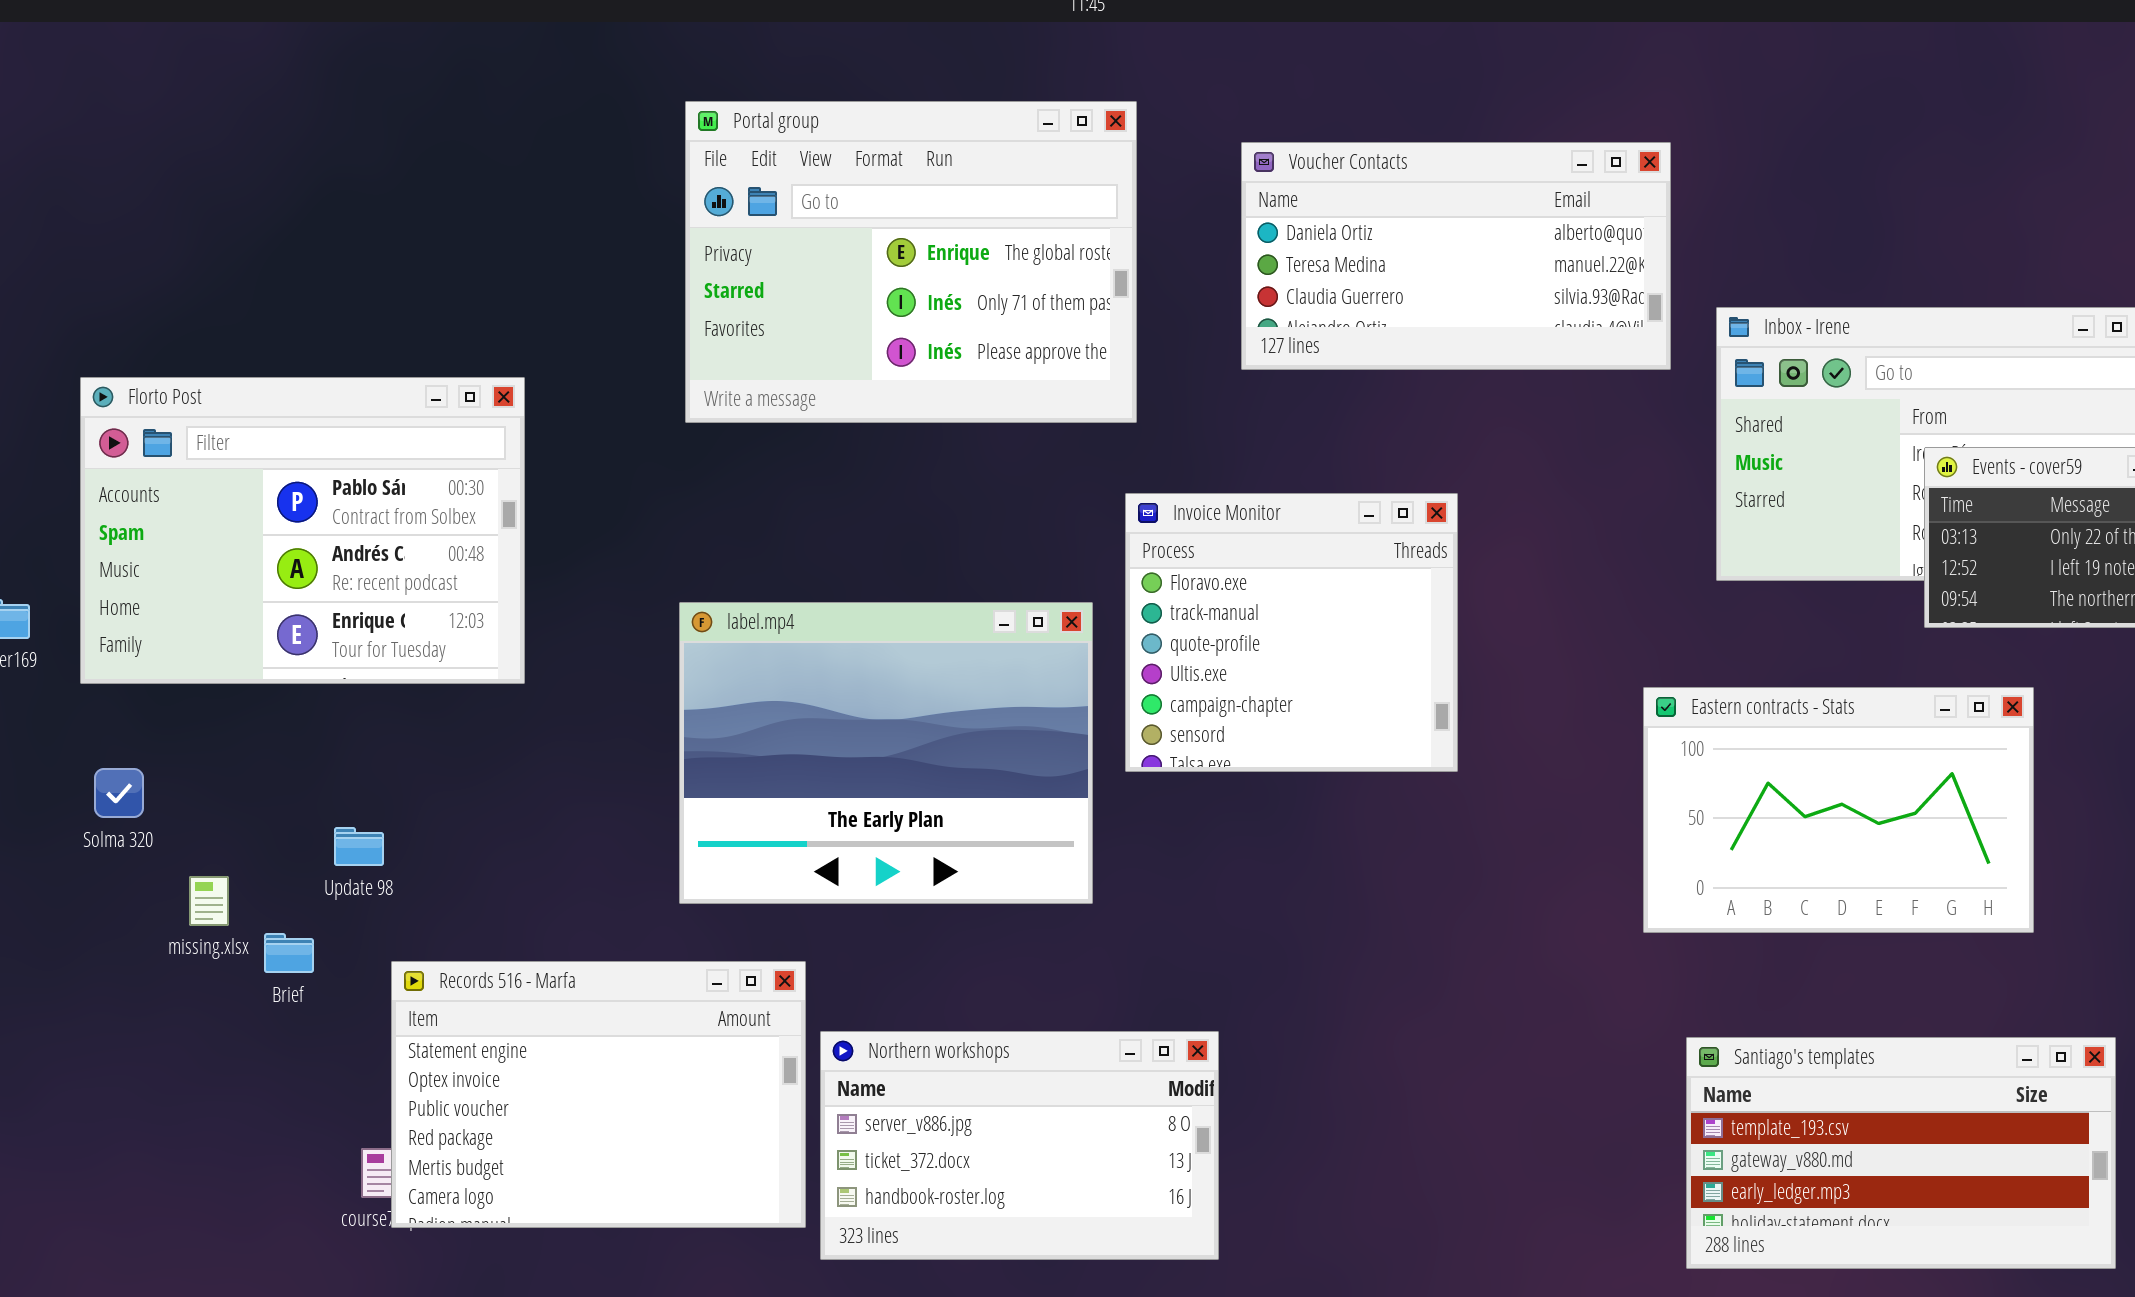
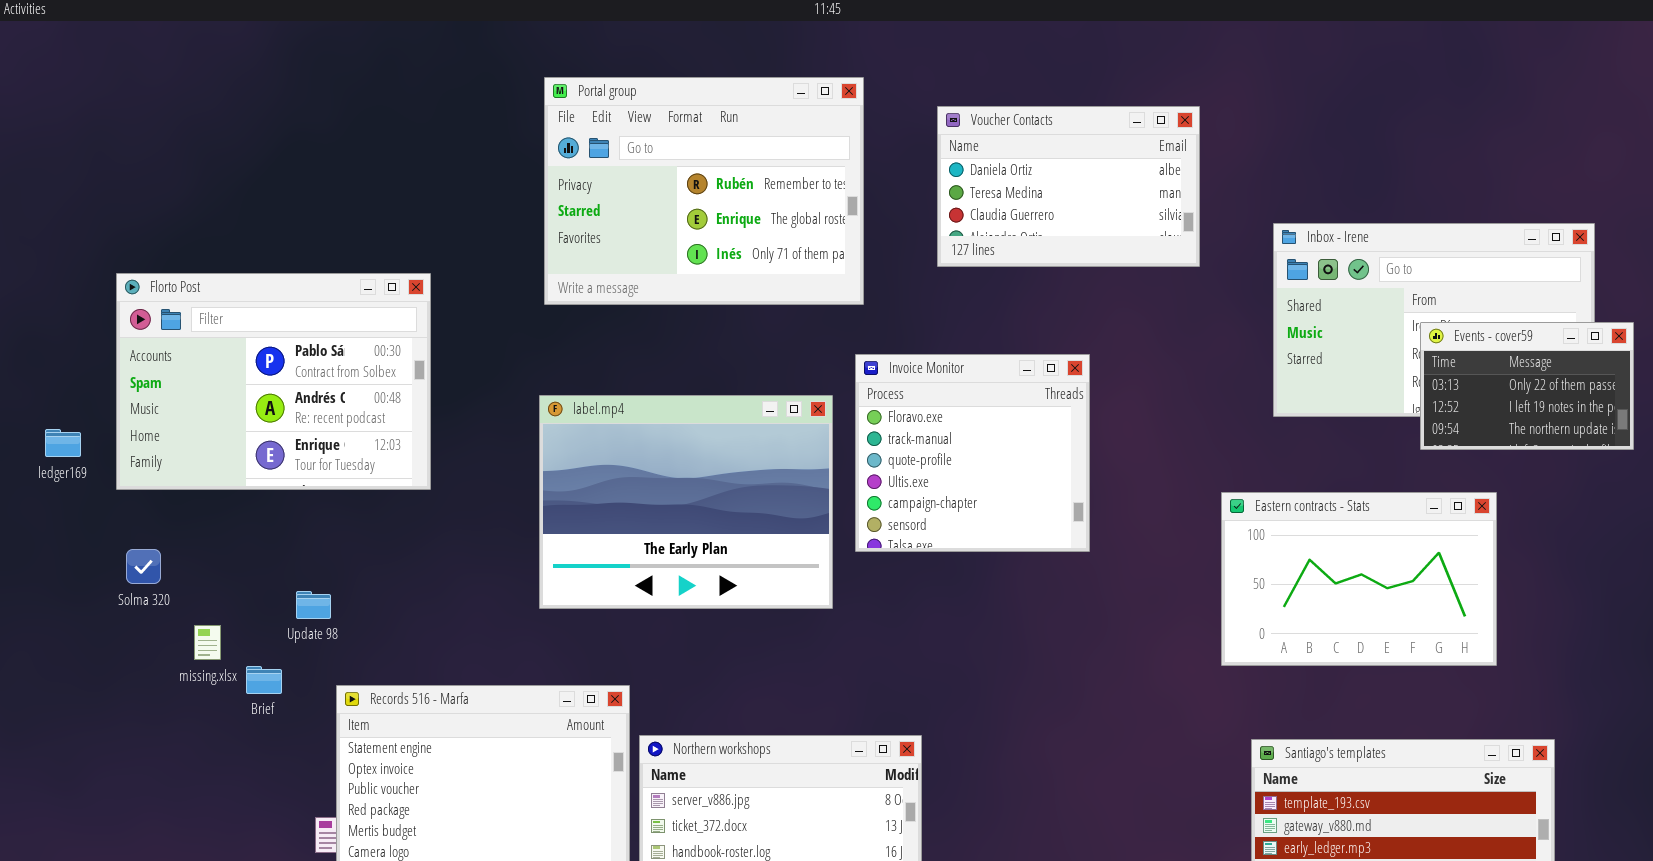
Portal group: [685,101,1137,423] -> [544,77,864,305], scrolled up 1 row
Voucher Contacts: [1241,142,1671,370] -> [937,106,1200,267], resized
label.mp4: [679,602,1093,904] -> [539,395,833,609], moved

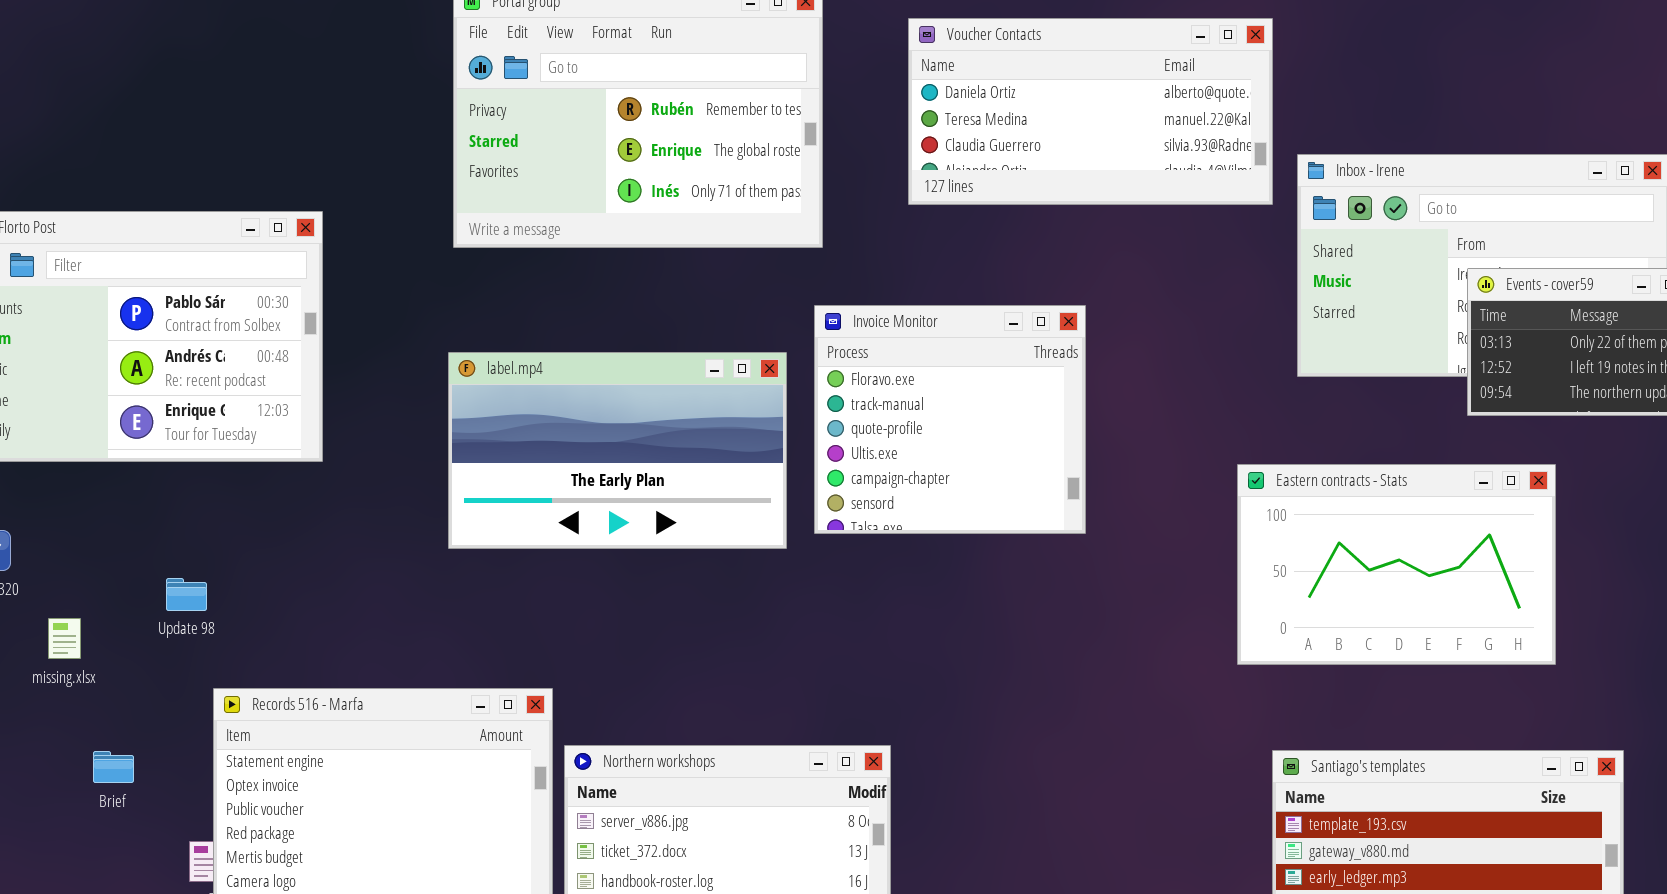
Voucher Contacts: [937,106,1200,267] -> [908,18,1273,205], resized
label.mp4: [539,395,833,609] -> [448,352,787,549], resized
Brief: [246,666,282,694] -> [93,751,134,783], moved

